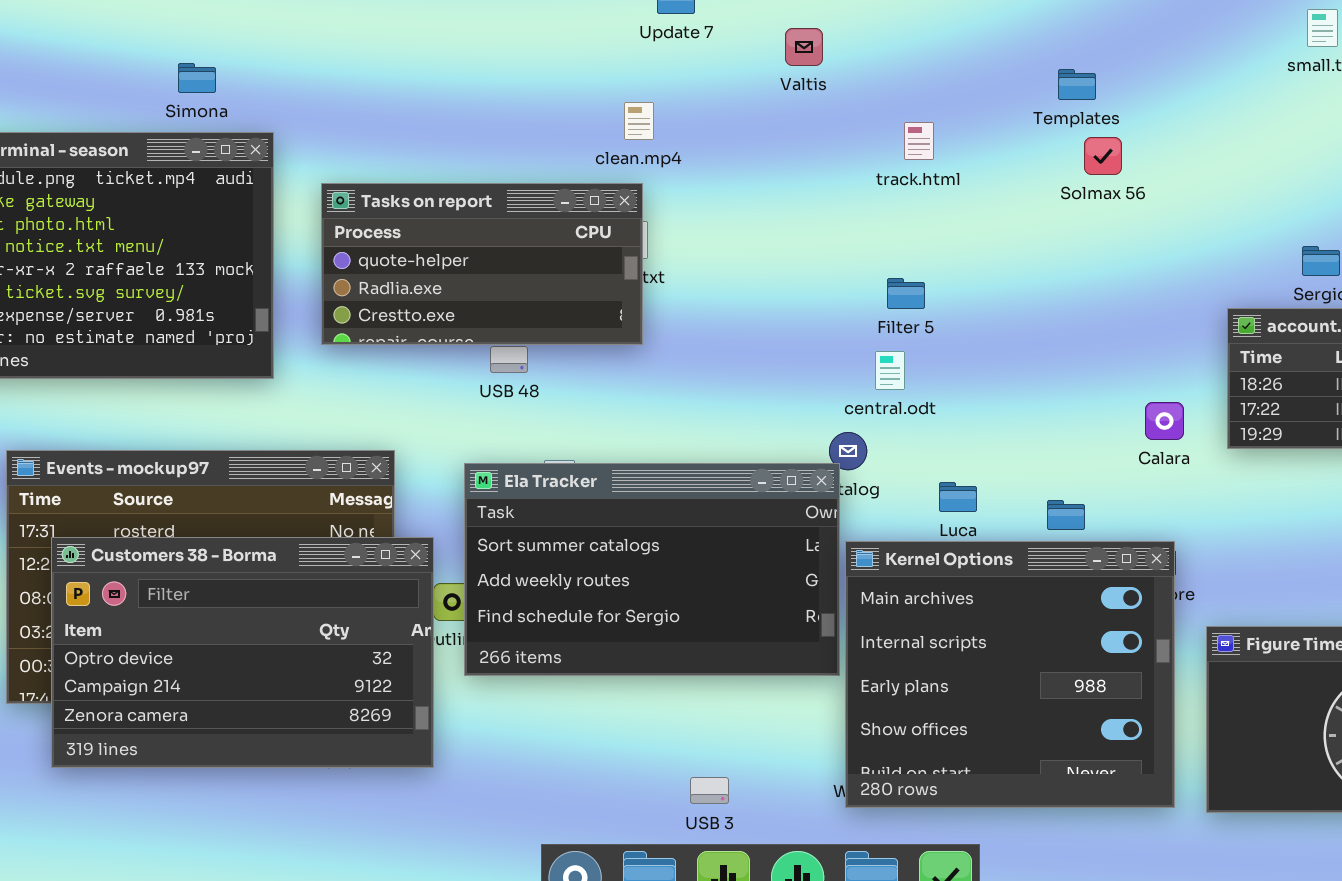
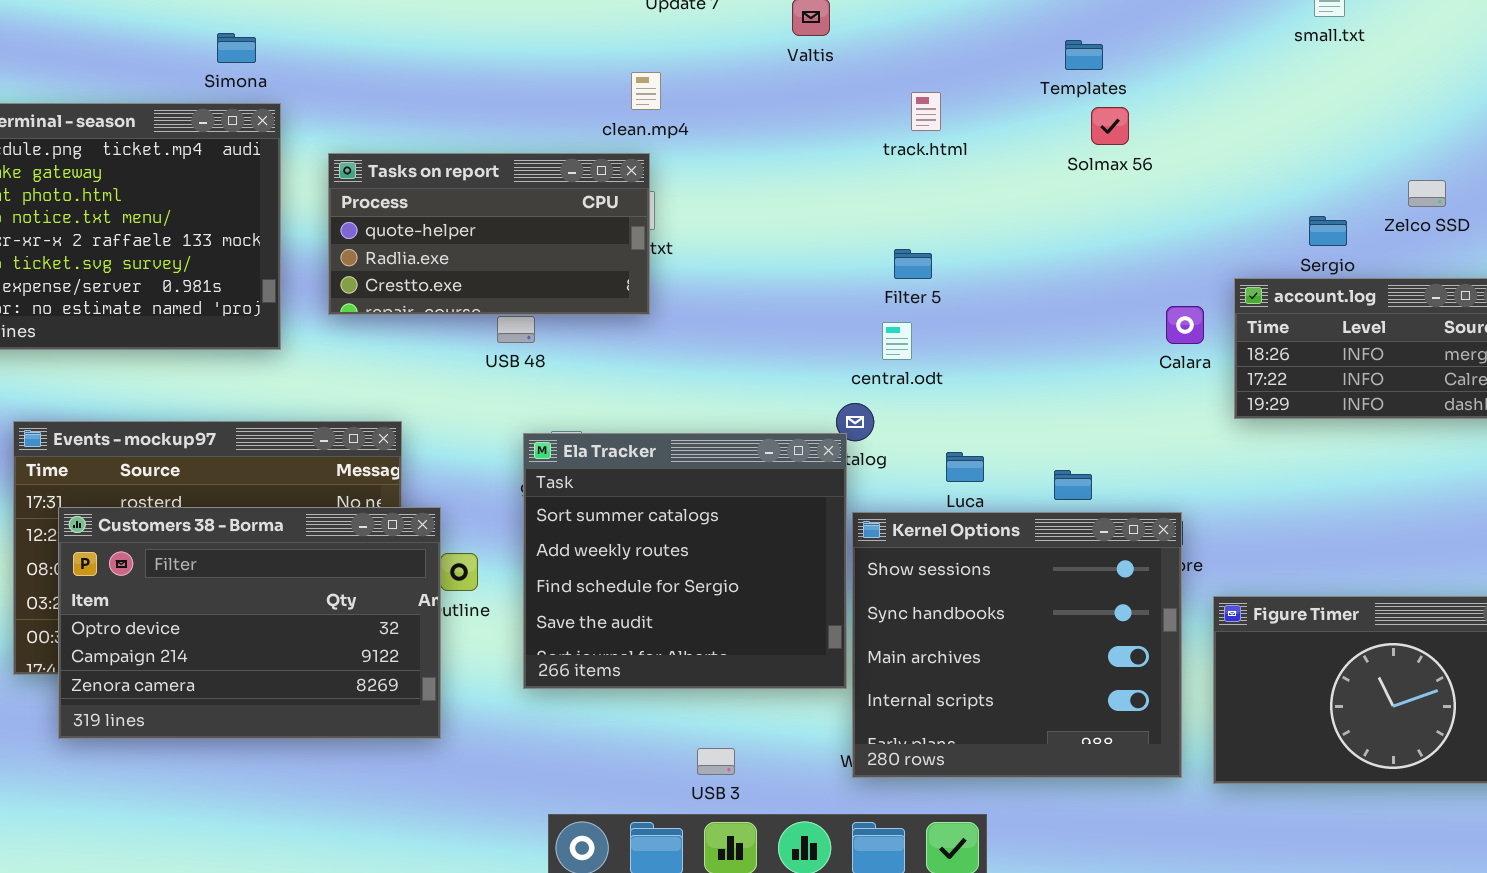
Simona: [178,63,216,93] -> [217,33,256,63], moved
Calara: [1145,402,1184,440] -> [1166,306,1204,344], moved
Ela Tracker: [464,463,840,676] -> [523,433,847,689], resized
Kernel Options: [845,541,1175,808] -> [852,512,1182,778], scrolled up 2 rows

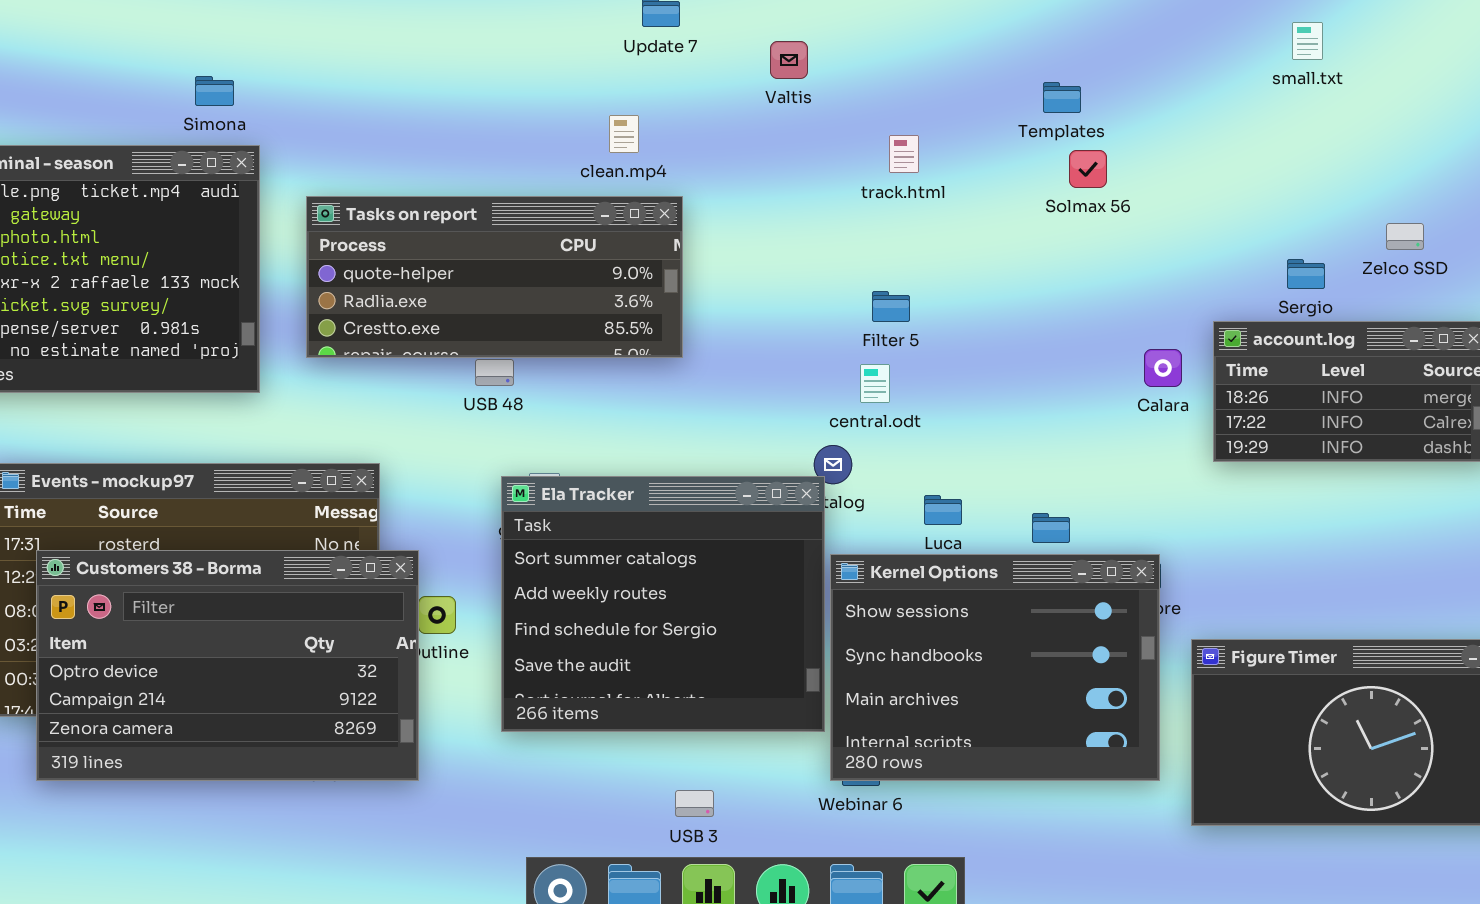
Tasks on report: [328,153,650,315] -> [306,196,683,358], resized
Kernel Options: [852,512,1182,778] -> [830,554,1160,781], resized

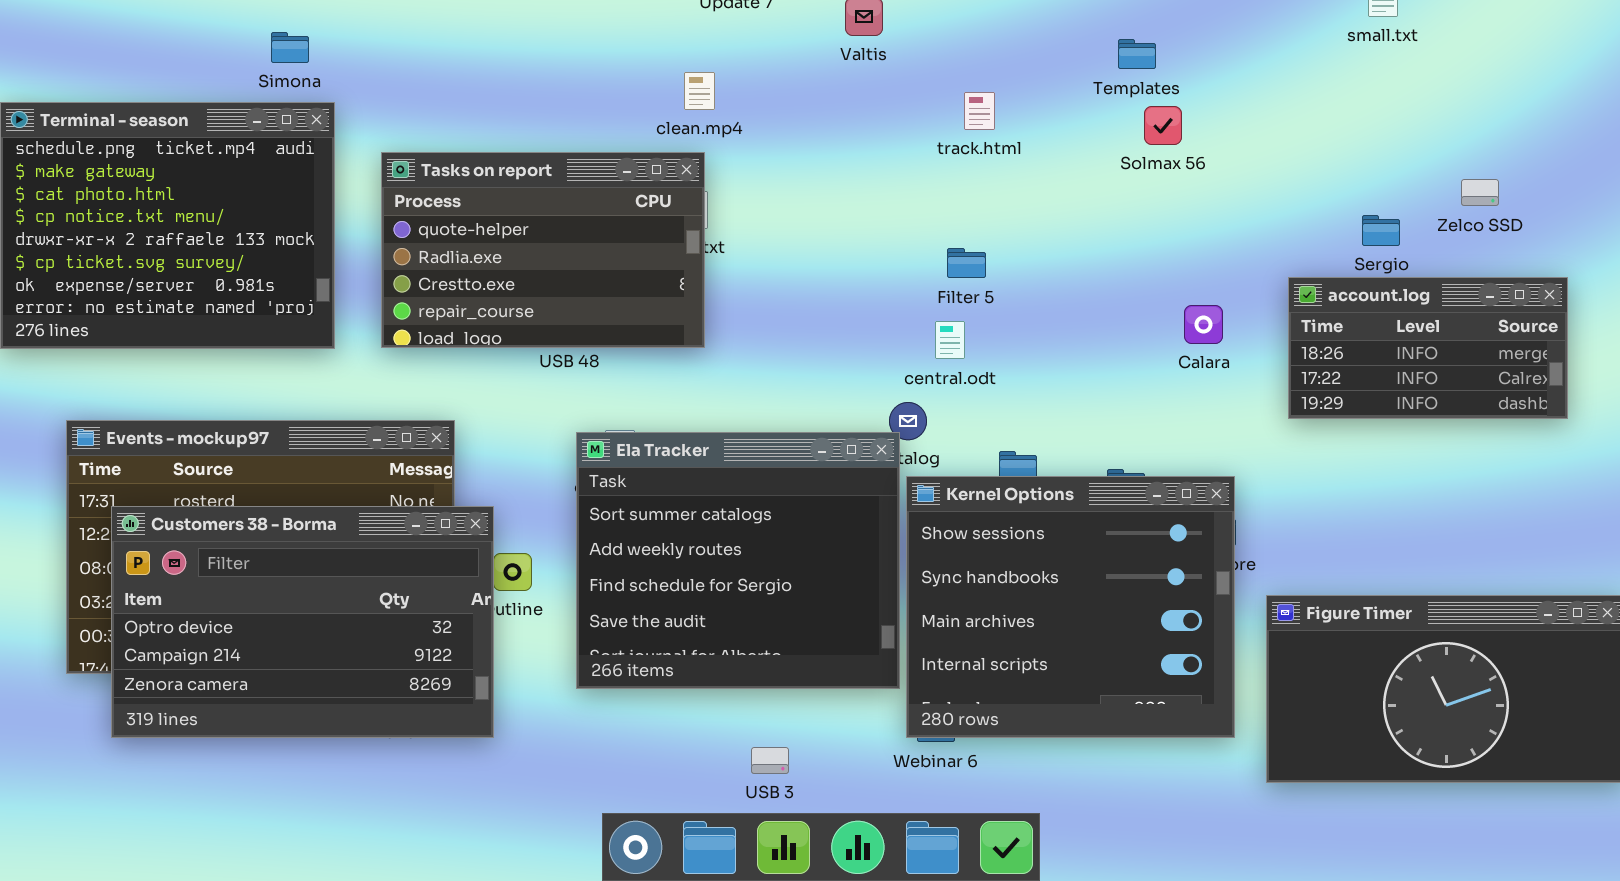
Tasks on report: [306,196,683,358] -> [381,152,705,348], resized
Calara: [1144,349,1182,387] -> [1184,305,1223,344], moved
Kernel Options: [830,554,1160,781] -> [906,476,1235,738], resized

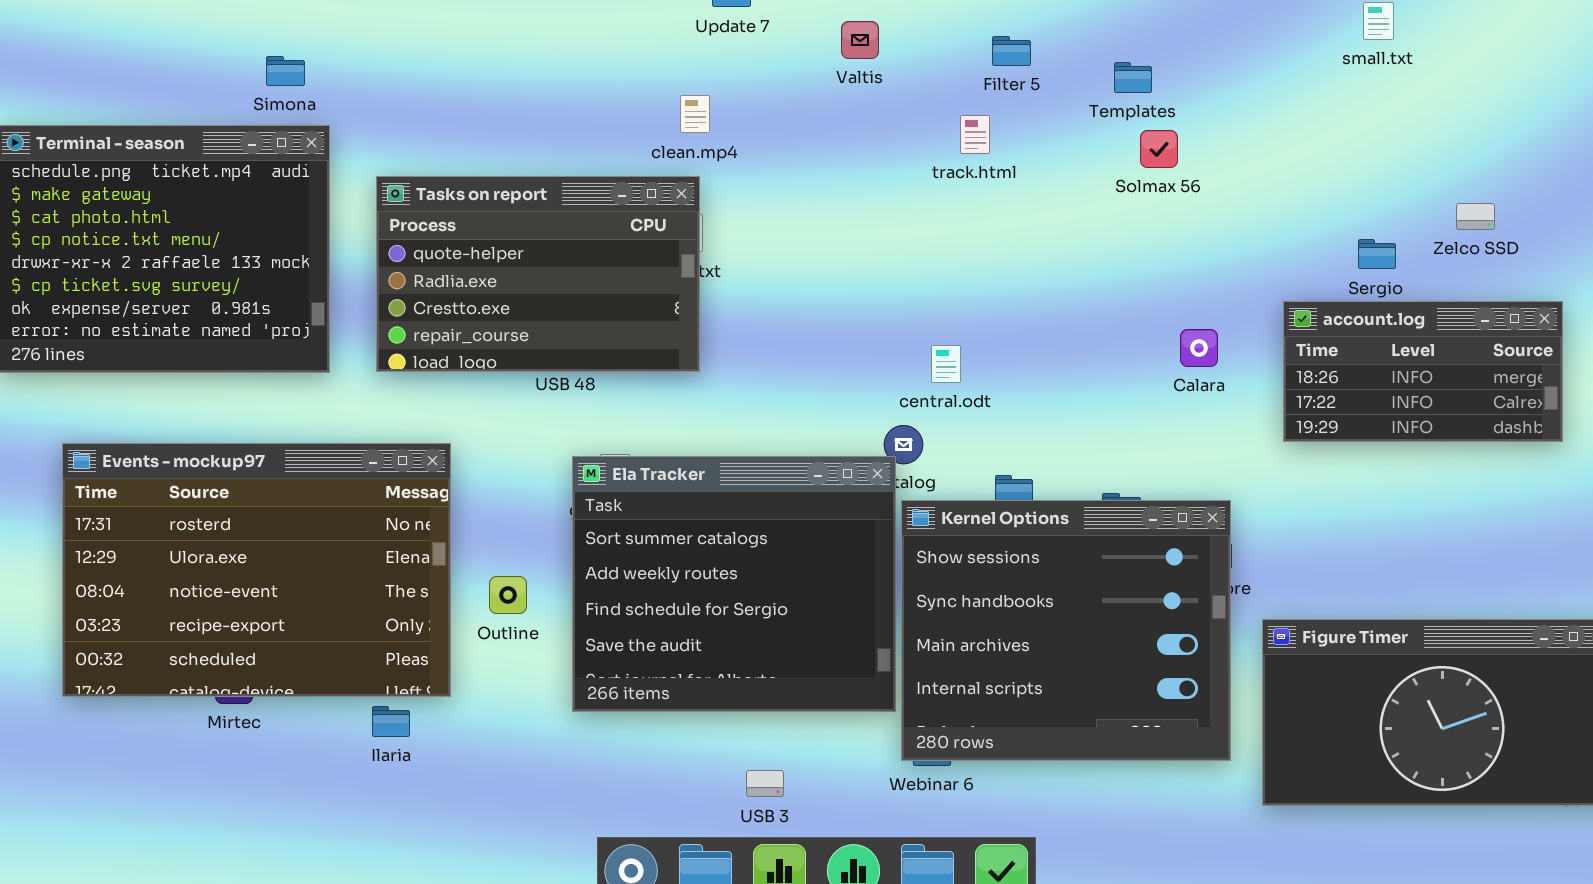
Filter 5: [947,248,986,278] -> [992,36,1031,66], moved
Customers 38 - Borma: [111,506,494,738] -> none, closed

